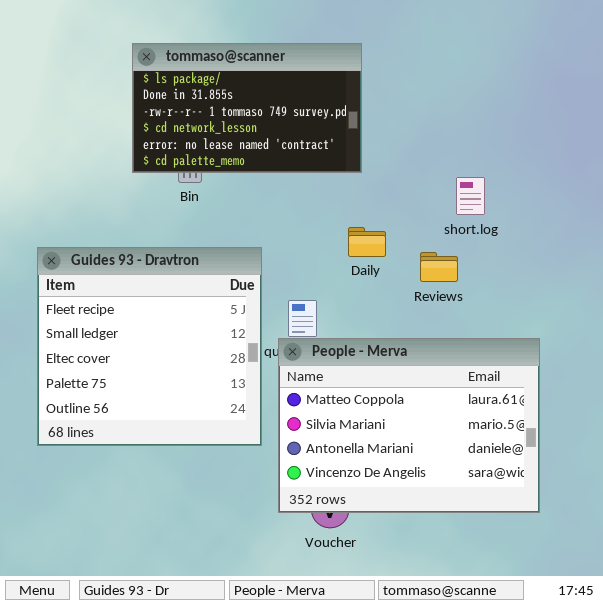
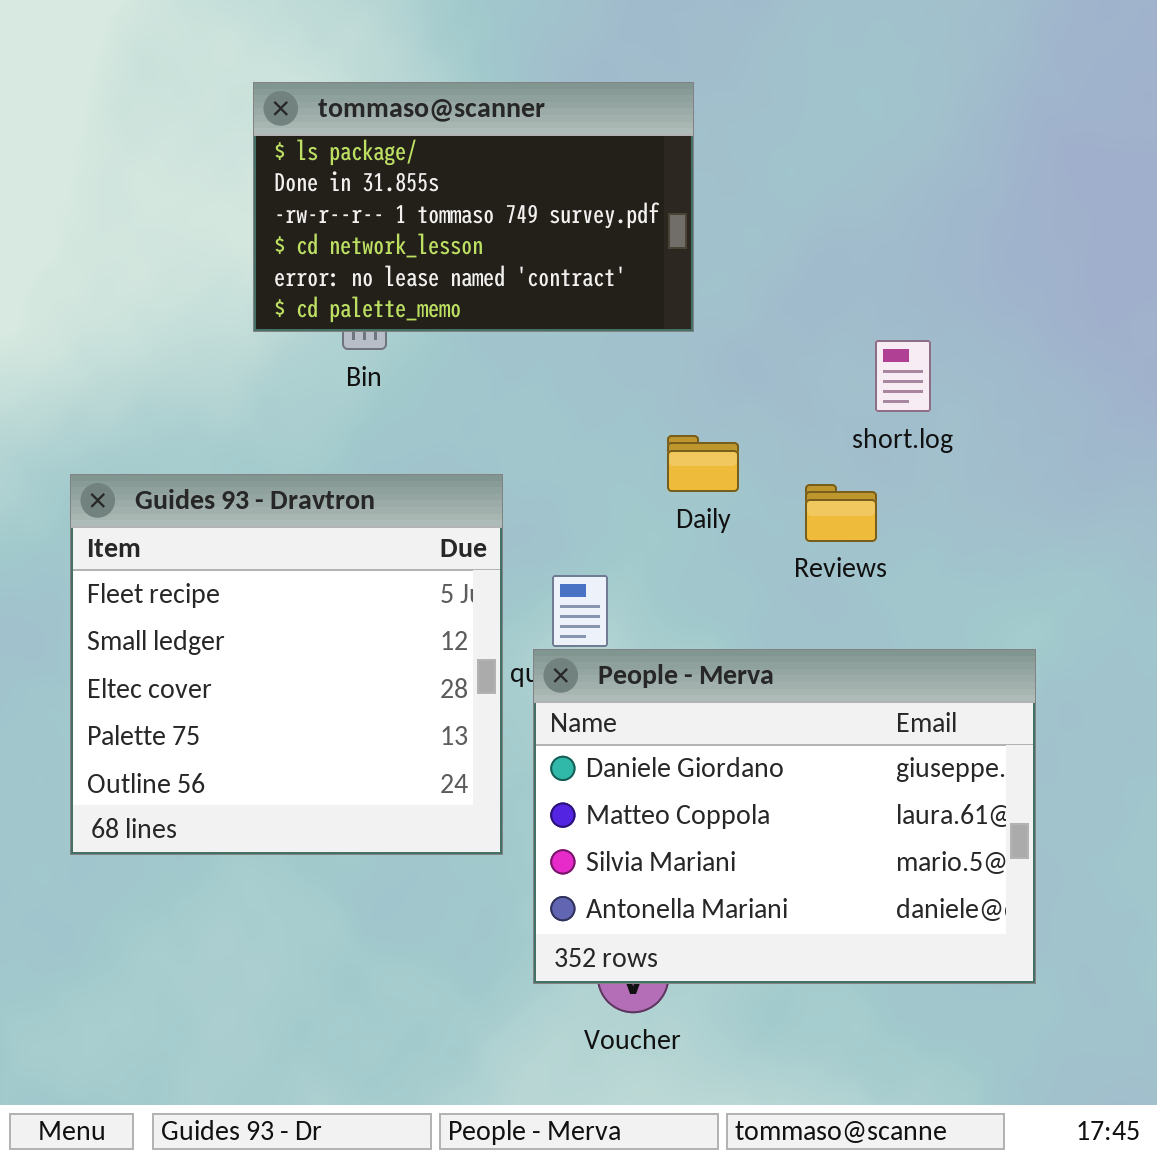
People - Merva: [278,338,540,513] -> [533,649,1036,984], scrolled up 1 row

